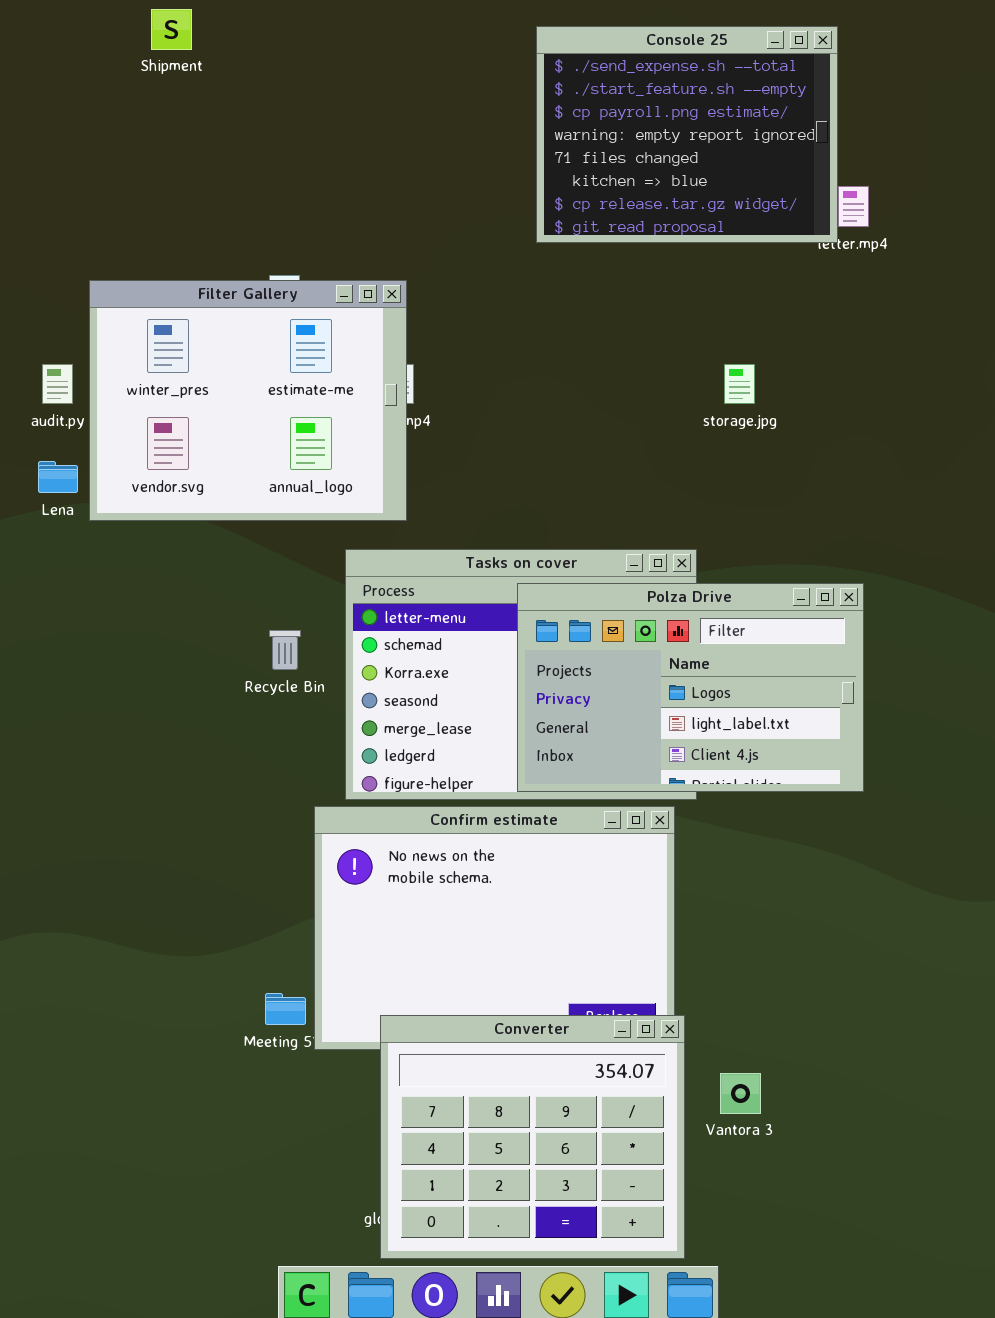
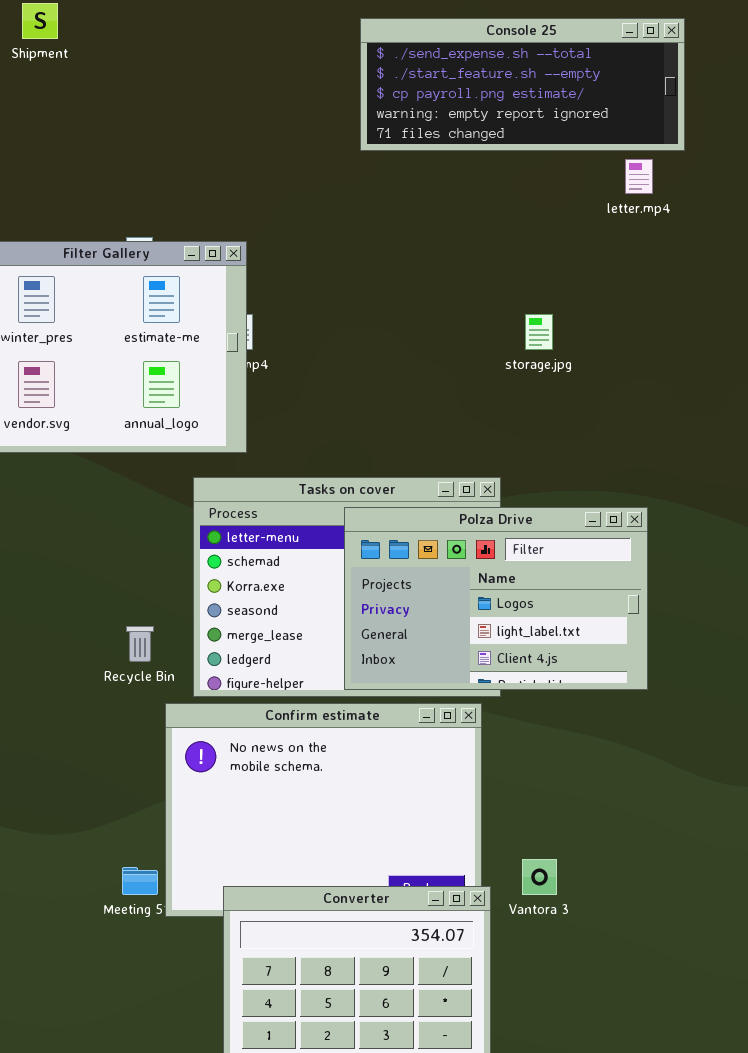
Console 25: [536,26,838,243] -> [360,18,685,151], resized
Recycle Bin: [269,630,301,670] -> [126,626,154,662], moved
Vantora 3: [720,1073,761,1114] -> [522,859,557,895], moved

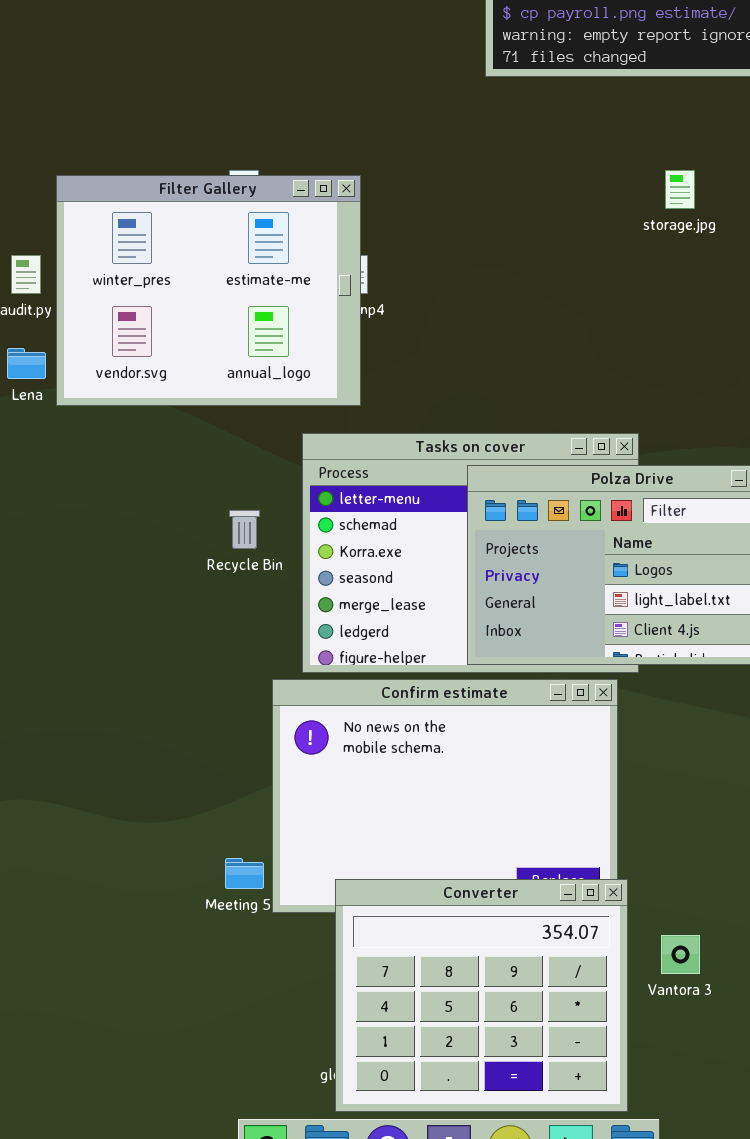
storage.jpg: [525,314,553,350] -> [665,170,695,209], moved
Recycle Bin: [126,626,154,662] -> [229,510,260,549], moved
Vantora 3: [522,859,557,895] -> [661,935,700,974], moved

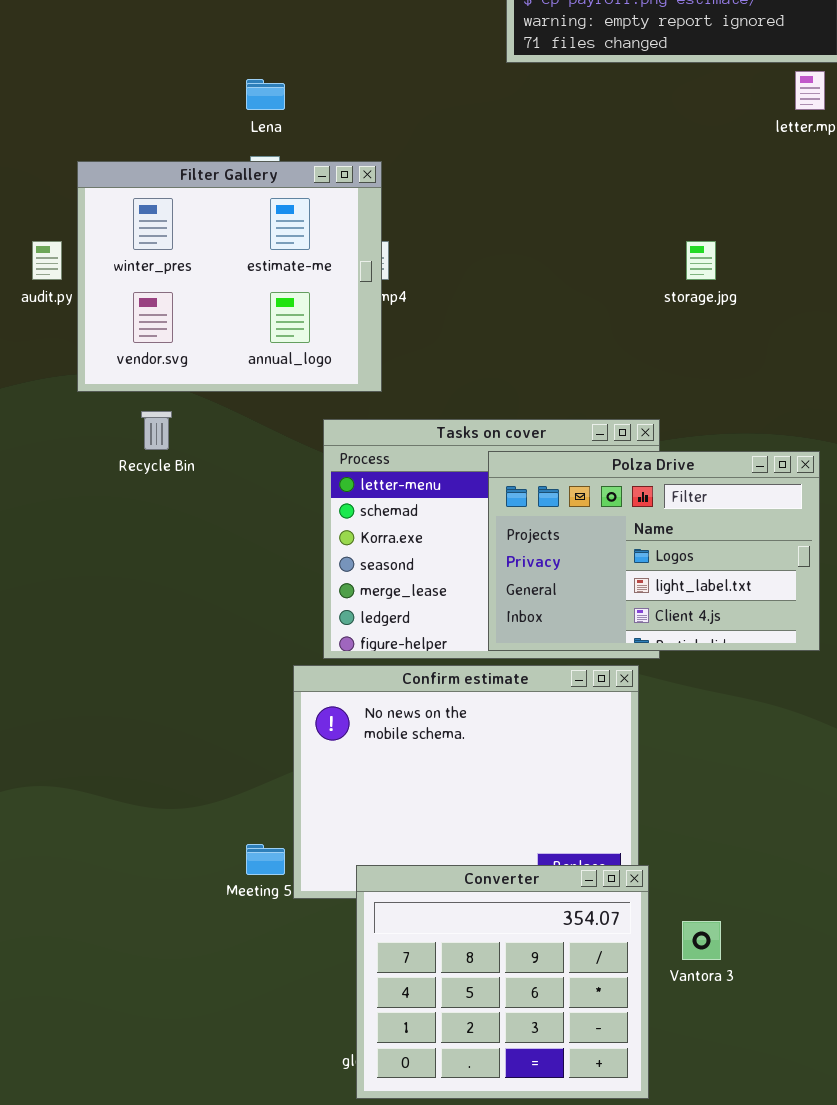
storage.jpg: [665,170,695,209] -> [686,241,716,280], moved
Lena: [7,348,46,379] -> [246,79,285,110], moved
Recycle Bin: [229,510,260,549] -> [141,411,172,450], moved

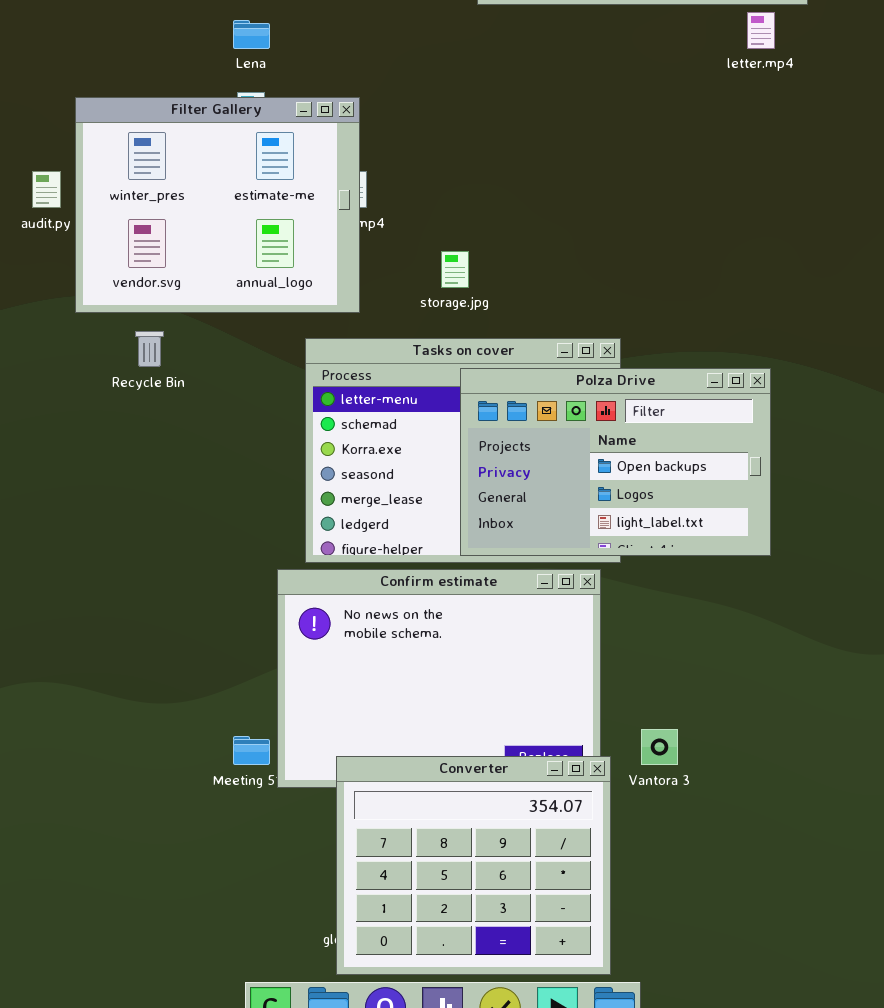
storage.jpg: [686,241,716,280] -> [441,251,469,288], moved
Polza Drive: [488,451,820,651] -> [460,368,771,556], scrolled up 1 row
Vantora 3: [682,921,721,960] -> [641,729,678,765], moved

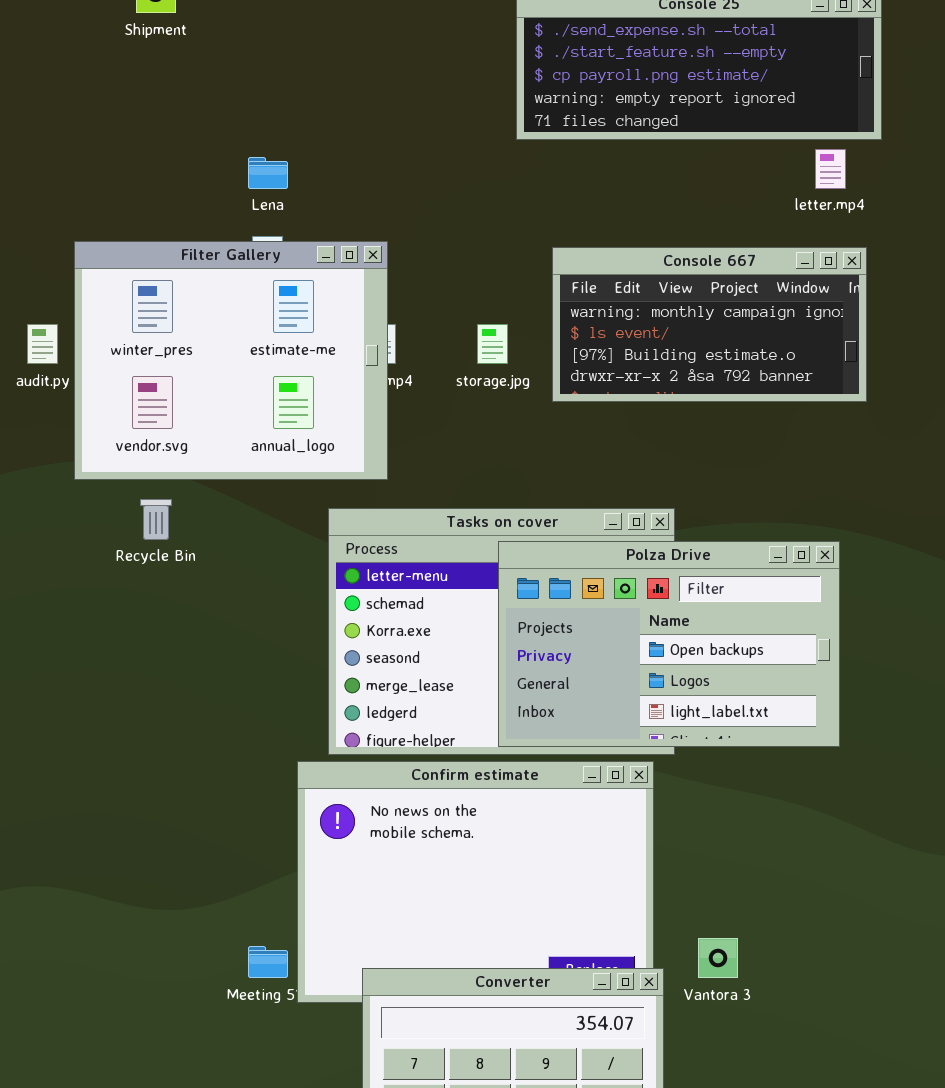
Console 667: none -> [552,247,867,402], opened
storage.jpg: [441,251,469,288] -> [477,324,508,364], moved

